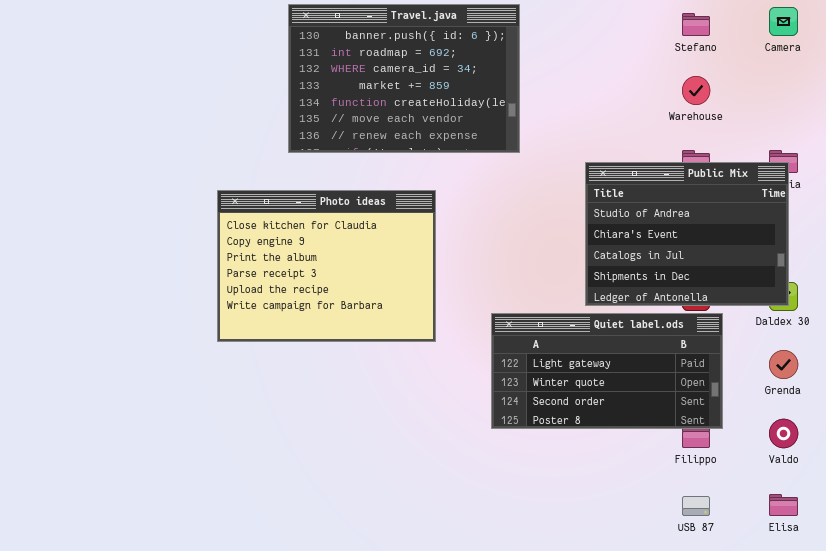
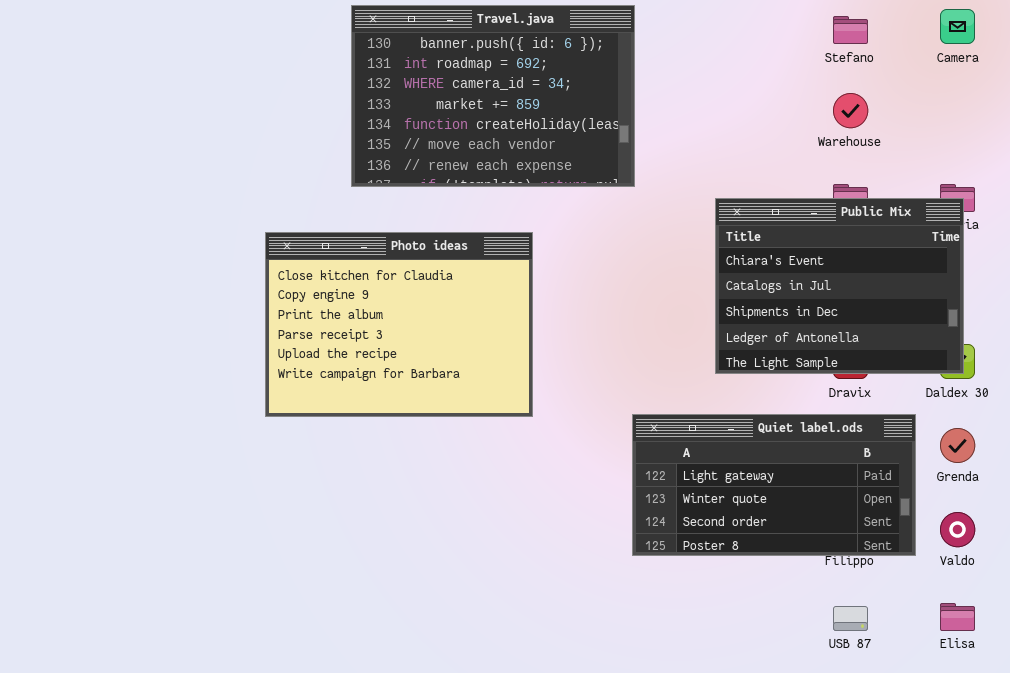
Public Mix: [585,162,789,306] -> [715,198,964,374], scrolled down 1 row
Quiet label.ods: [491,313,723,429] -> [632,414,916,556], moved

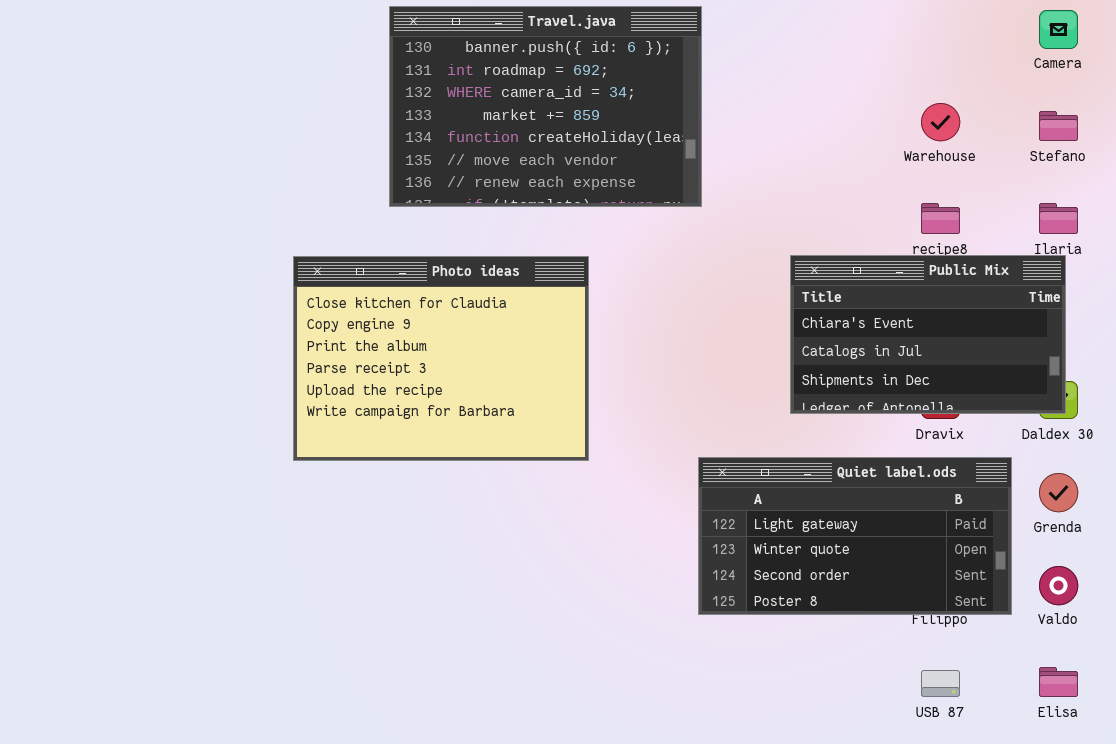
Stefano: [833,16,868,44] -> [1039,111,1078,141], moved
Public Mix: [715,198,964,374] -> [790,255,1066,414], resized

